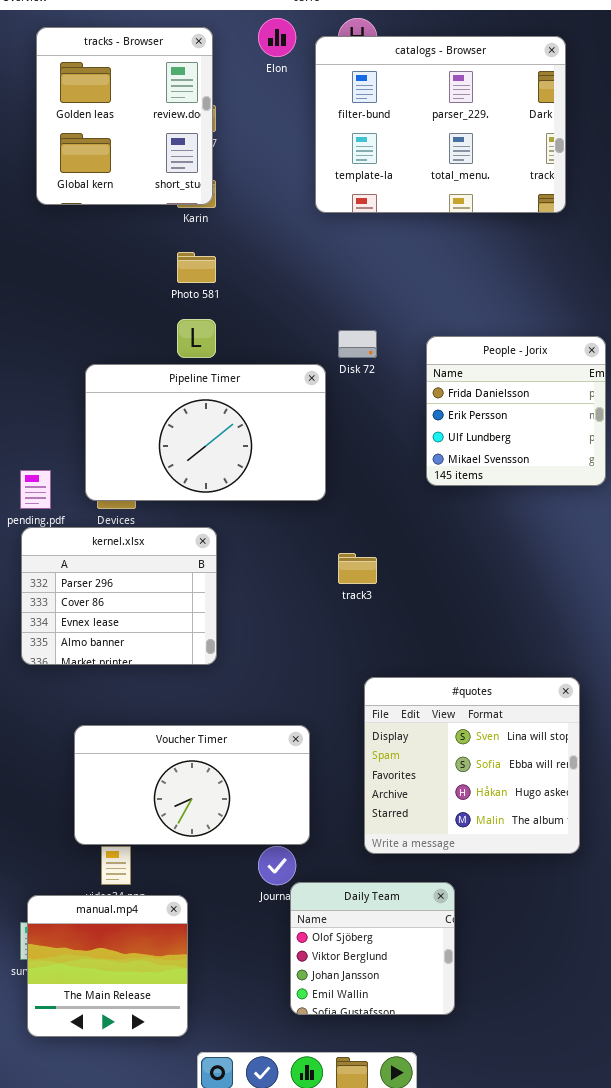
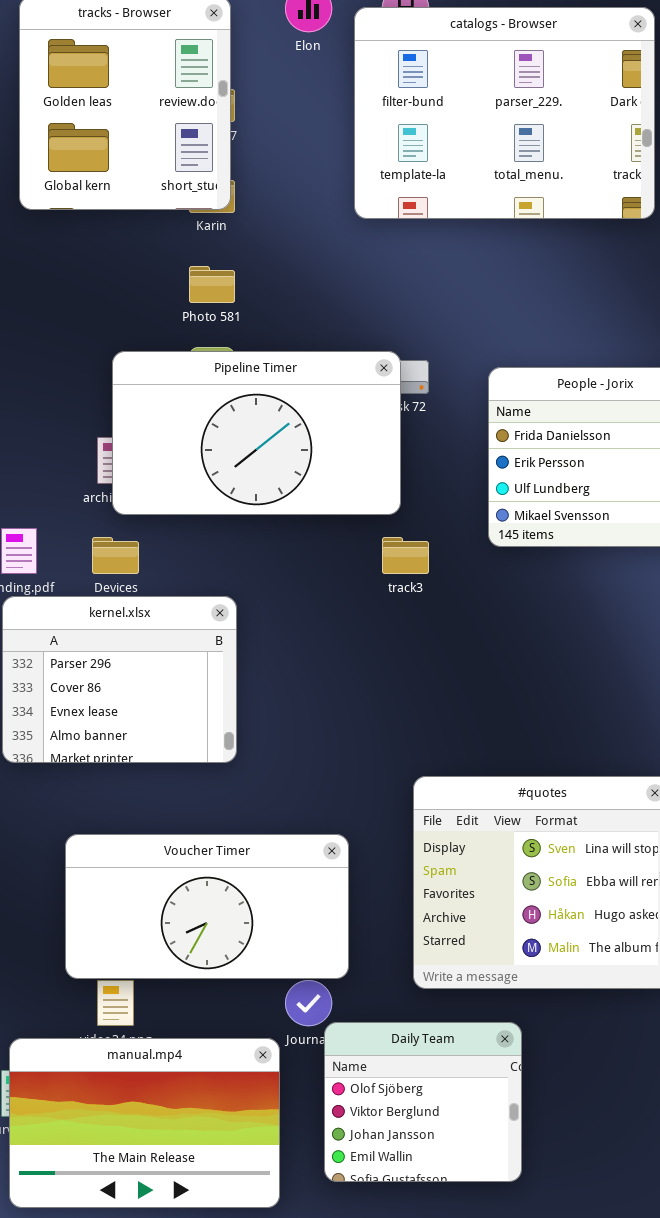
Pipeline Timer: [85,364,326,501] -> [112,351,401,515], moved
track3: [338,553,377,584] -> [382,537,429,574], moved
manual.mp4: [27,895,188,1037] -> [9,1038,280,1208], resized

